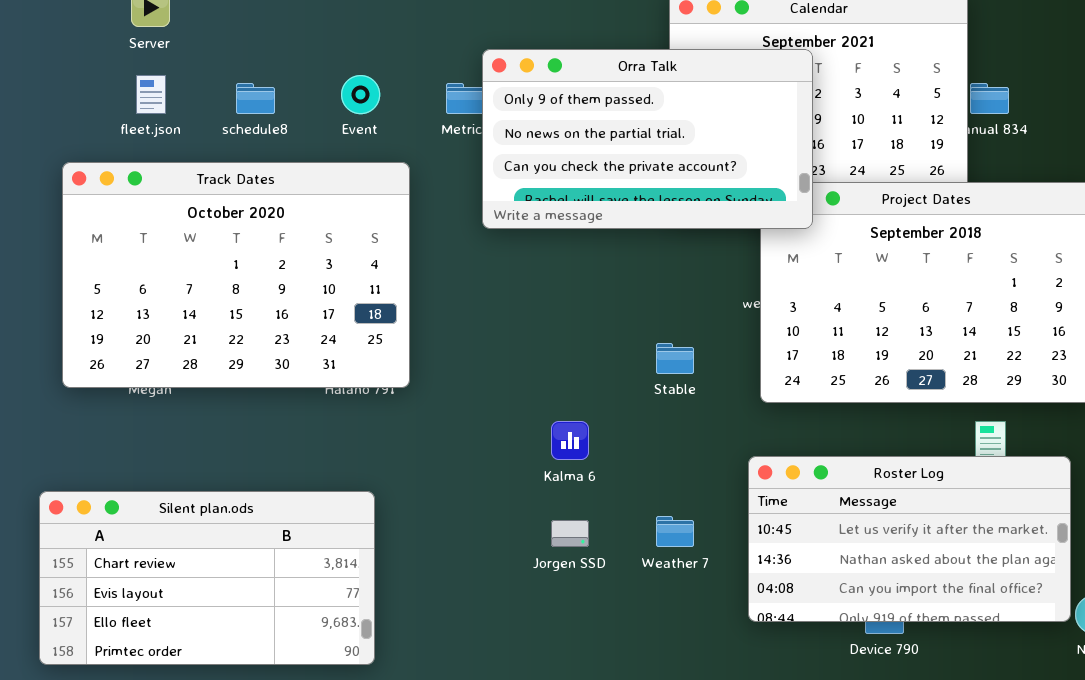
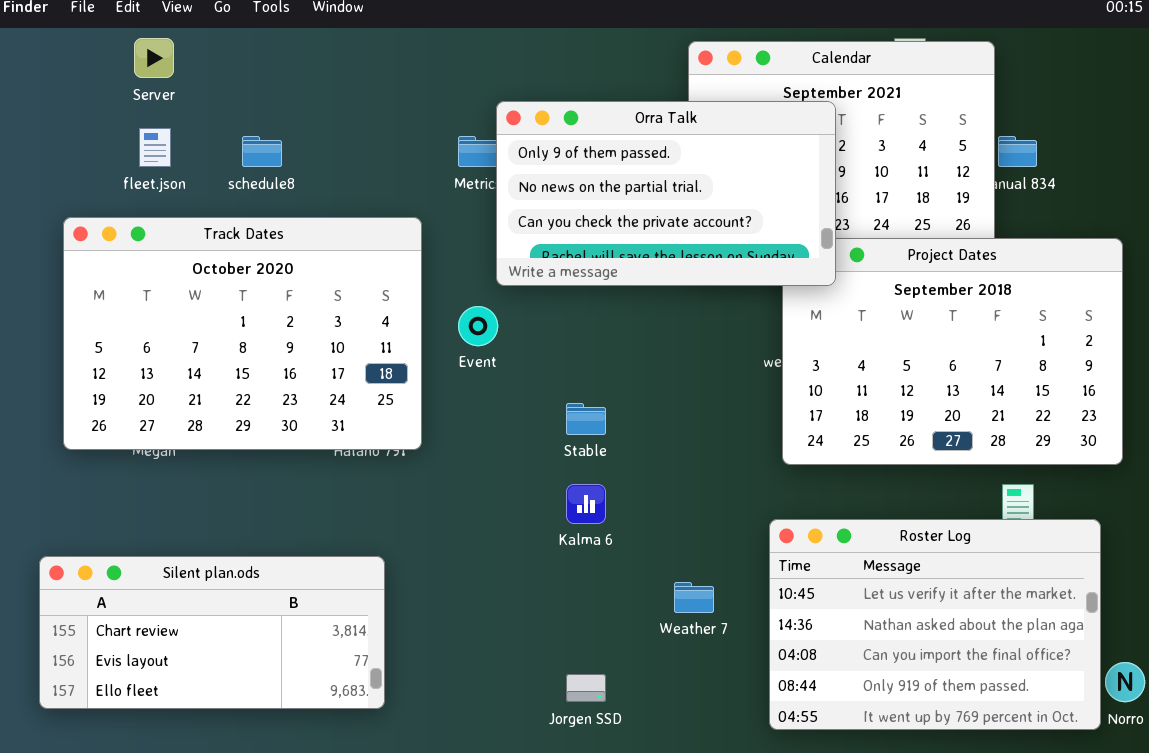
Event: [341,75,380,114] -> [458,306,498,346], moved
Stable: [656,343,694,374] -> [566,403,606,435], moved
Roster Log: [748,456,1071,622] -> [769,519,1101,730], resized
Silent plan.ods: [39,491,375,665] -> [39,556,385,709], resized
Jorgen SSD: [551,520,589,547] -> [566,674,606,702], moved

